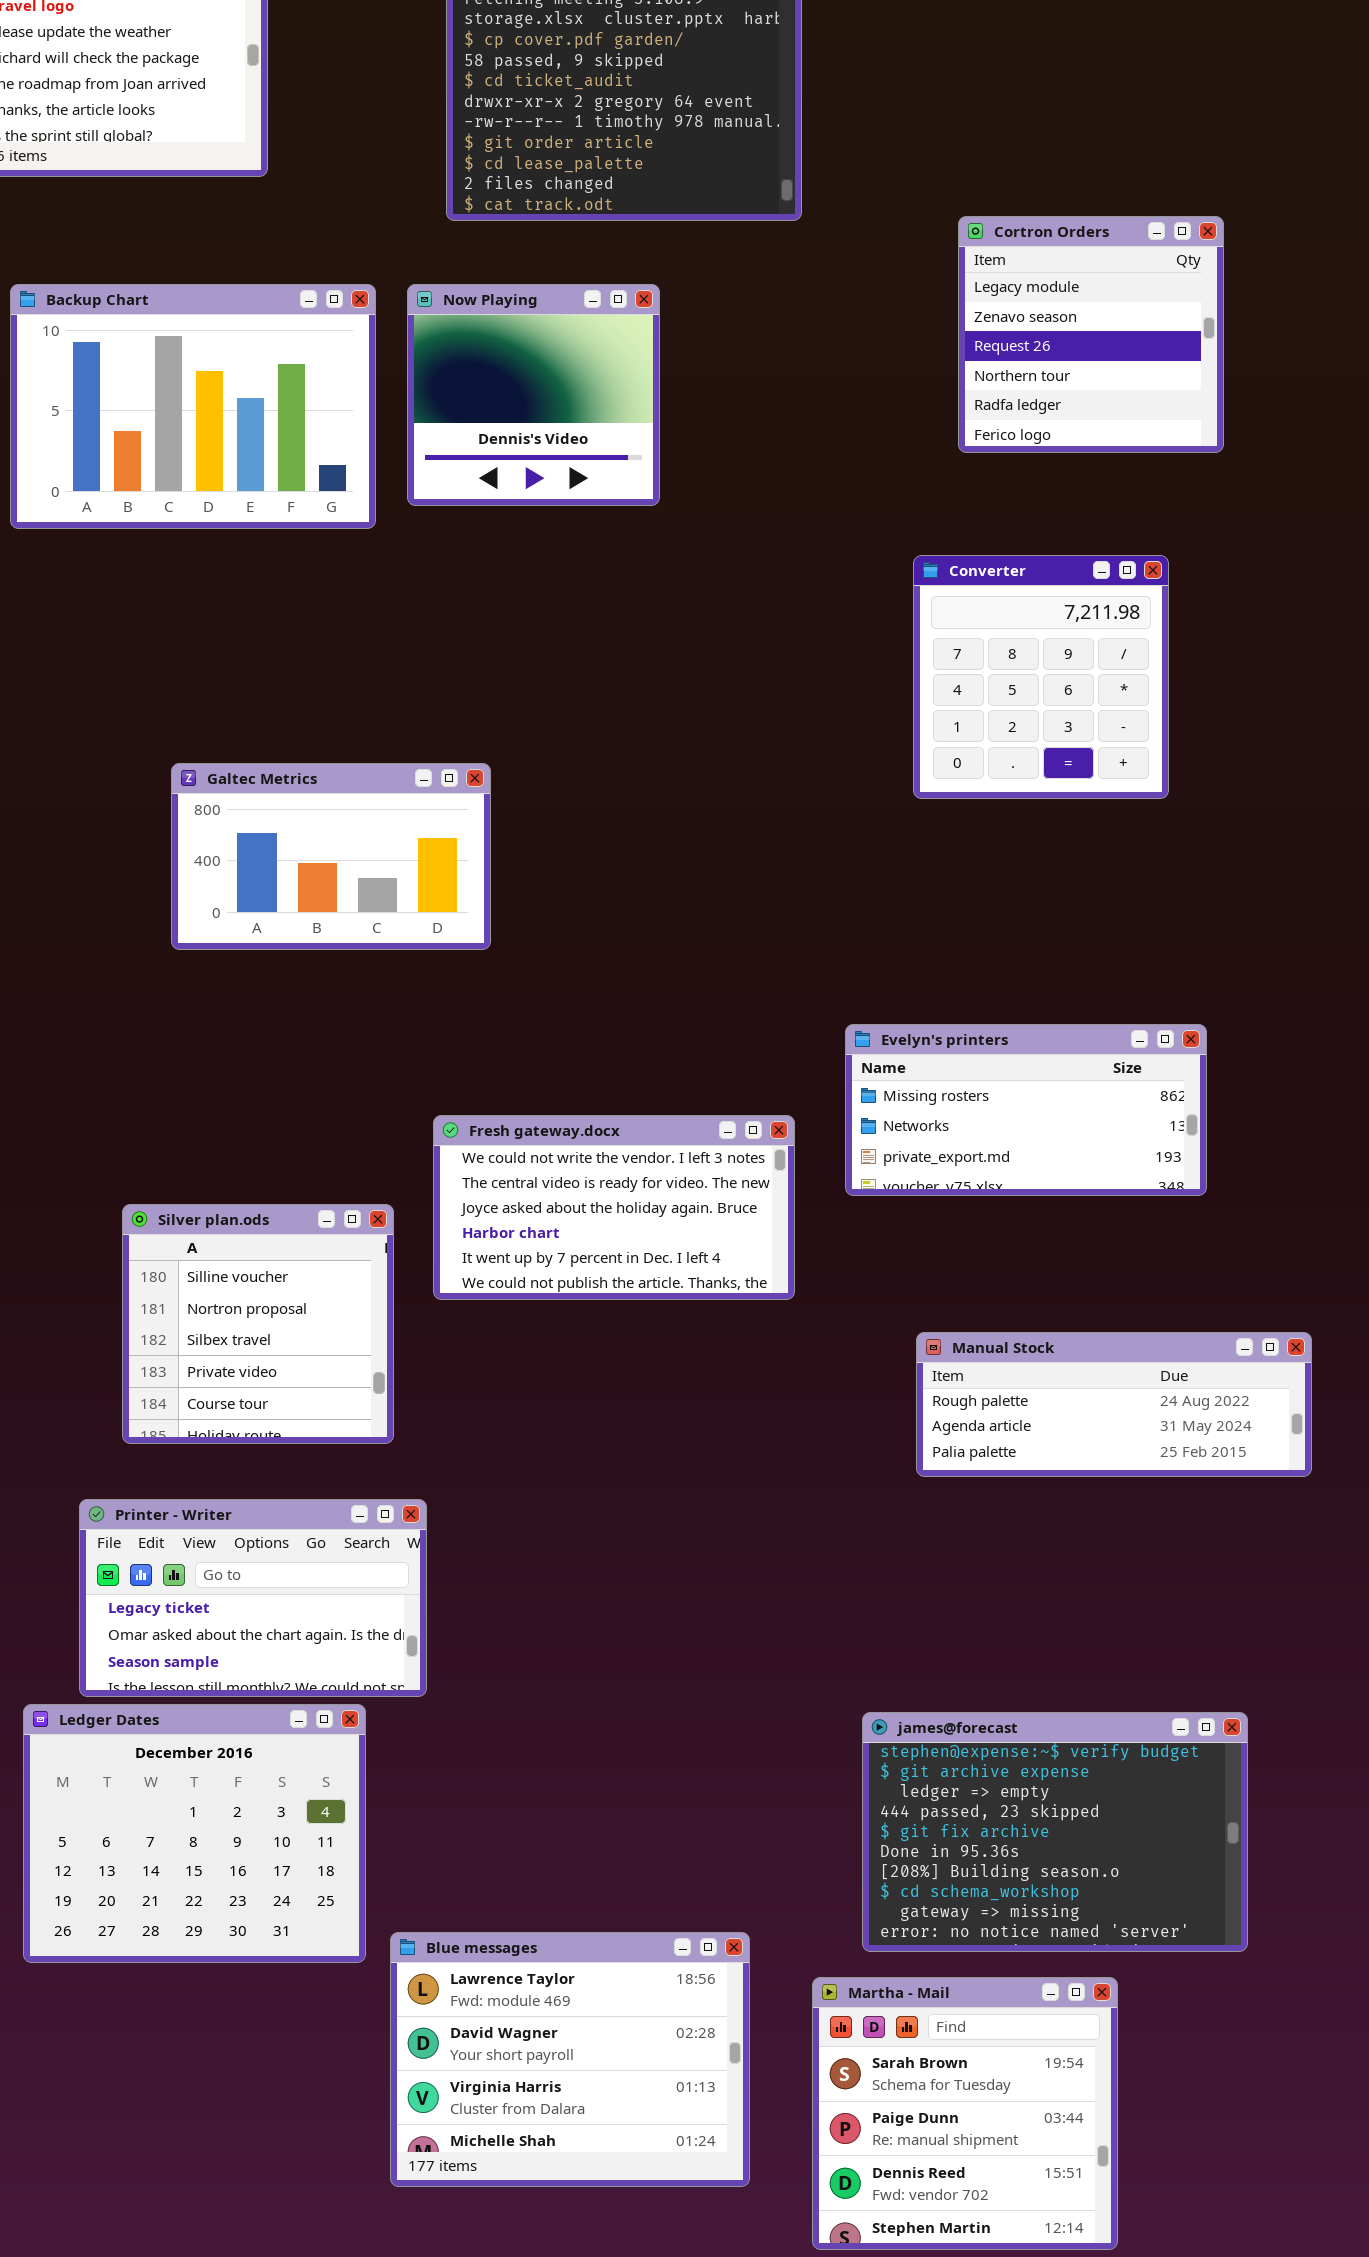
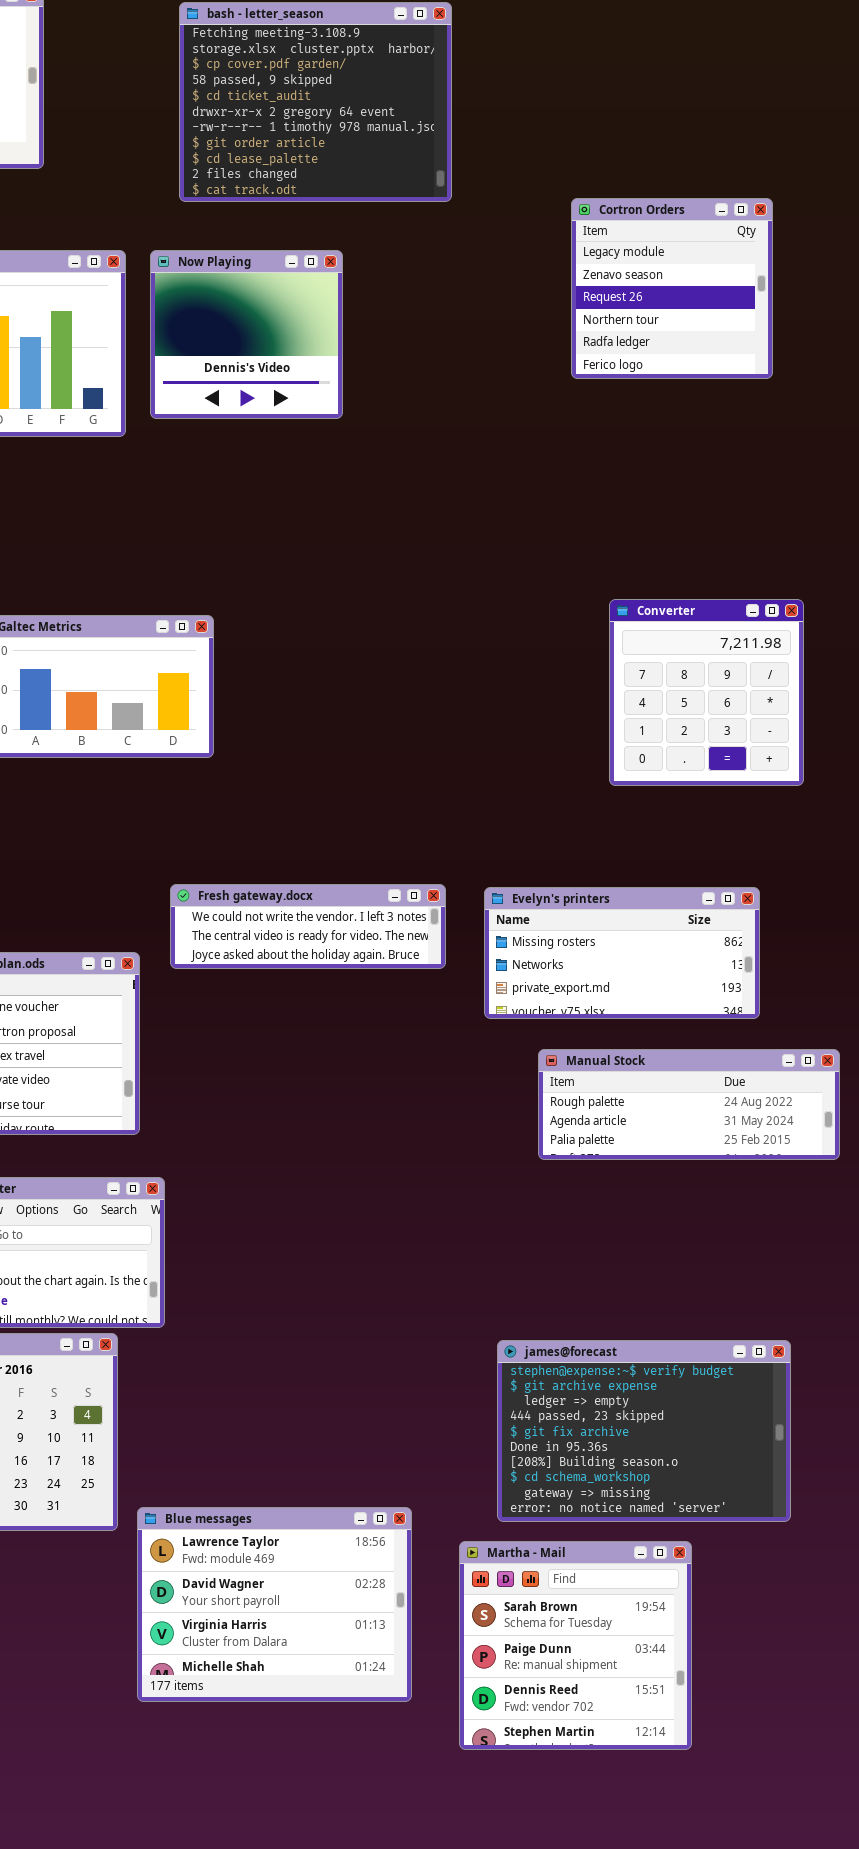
Converter: [913,555,1169,799] -> [609,599,804,786], moved
Evelyn's printers: [845,1024,1207,1196] -> [484,887,760,1019], moved
Fresh gateway.docx: [433,1115,795,1300] -> [170,884,446,969], resized

